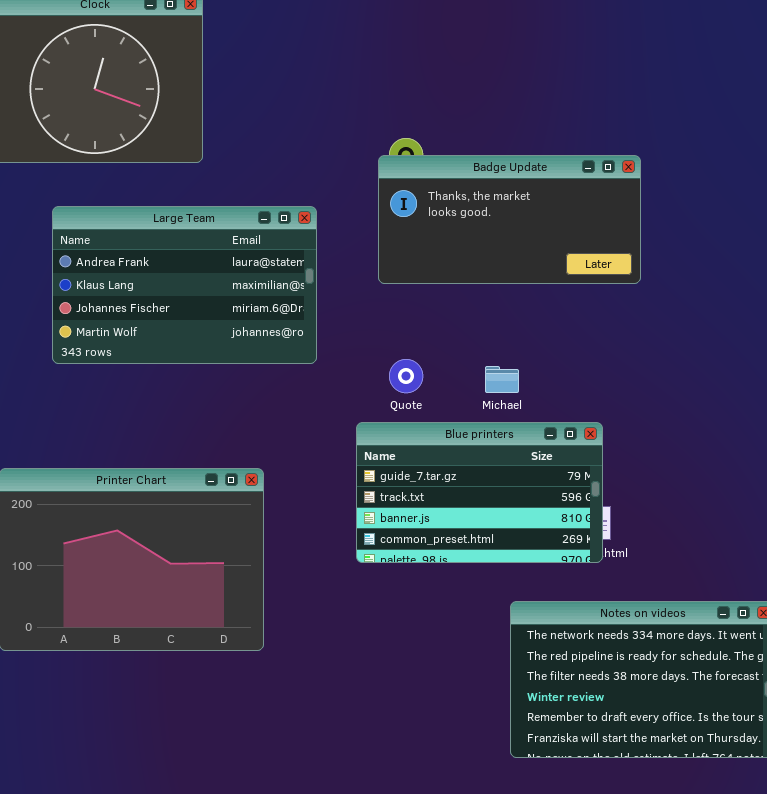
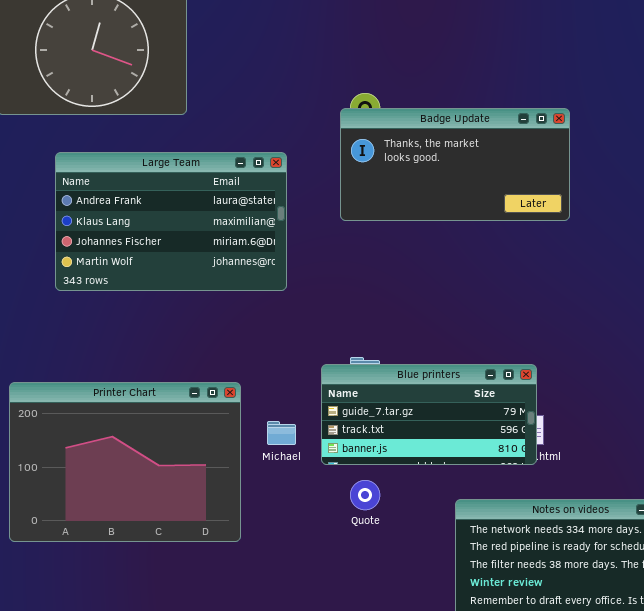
Quote: [389,359,423,393] -> [350,480,380,510], moved
Michael: [485,366,519,393] -> [267,421,296,445], moved
Blue printers: [356,422,603,563] -> [321,364,537,465], resized

